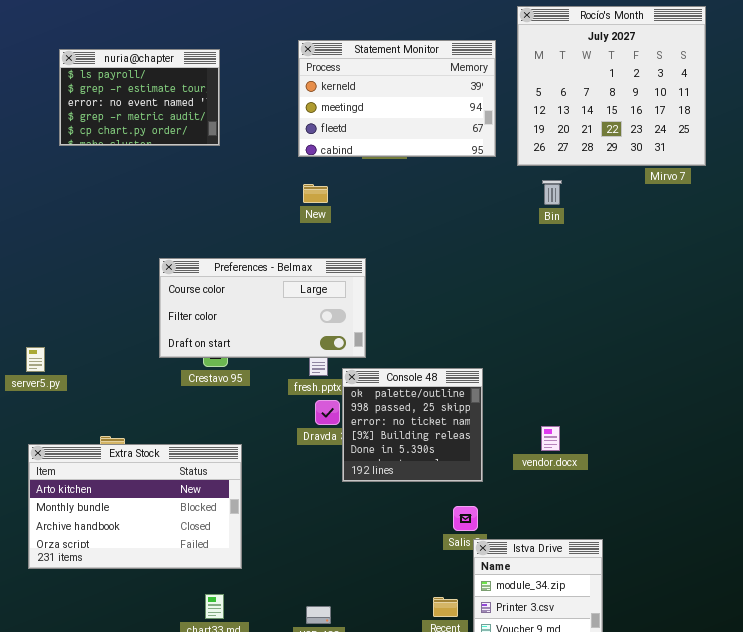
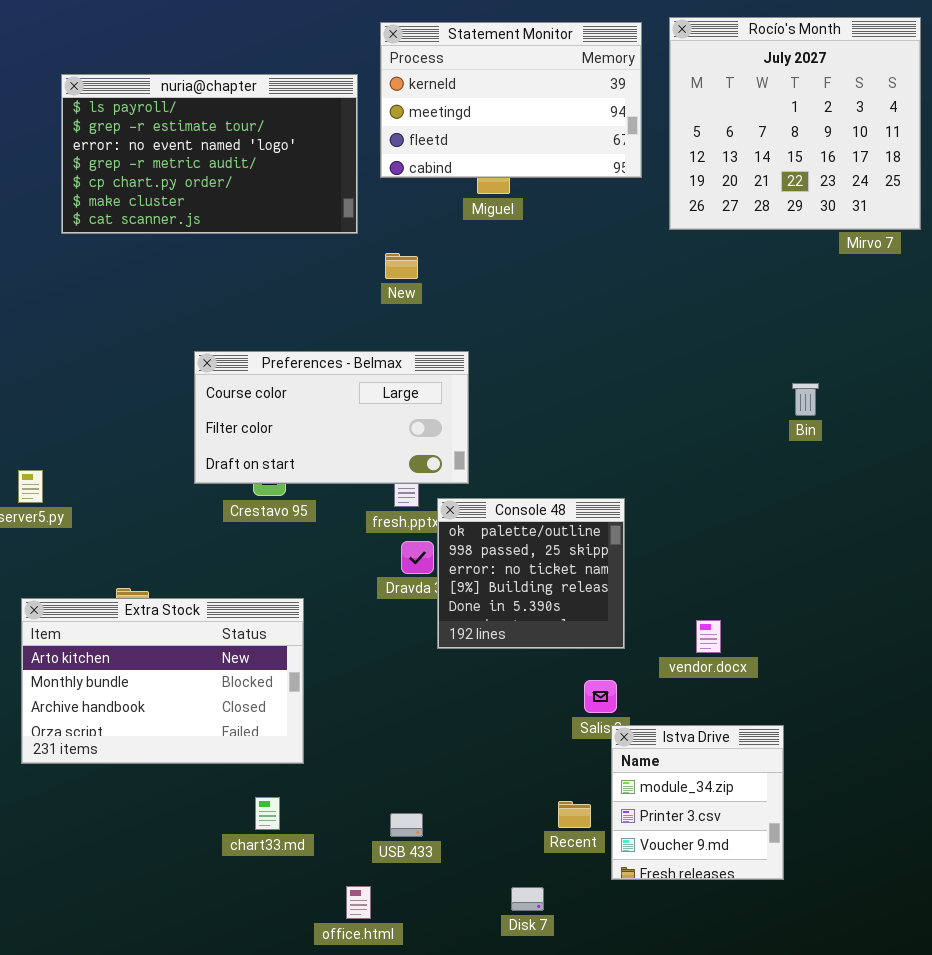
Statement Monitor: [298,40,496,157] -> [380,22,642,178], moved
nuria@chapter: [59,49,220,146] -> [61,74,358,234], resized
Bin: [542,180,562,205] -> [792,383,819,416], moved
vendor.docx: [541,426,560,451] -> [696,620,721,653], moved

